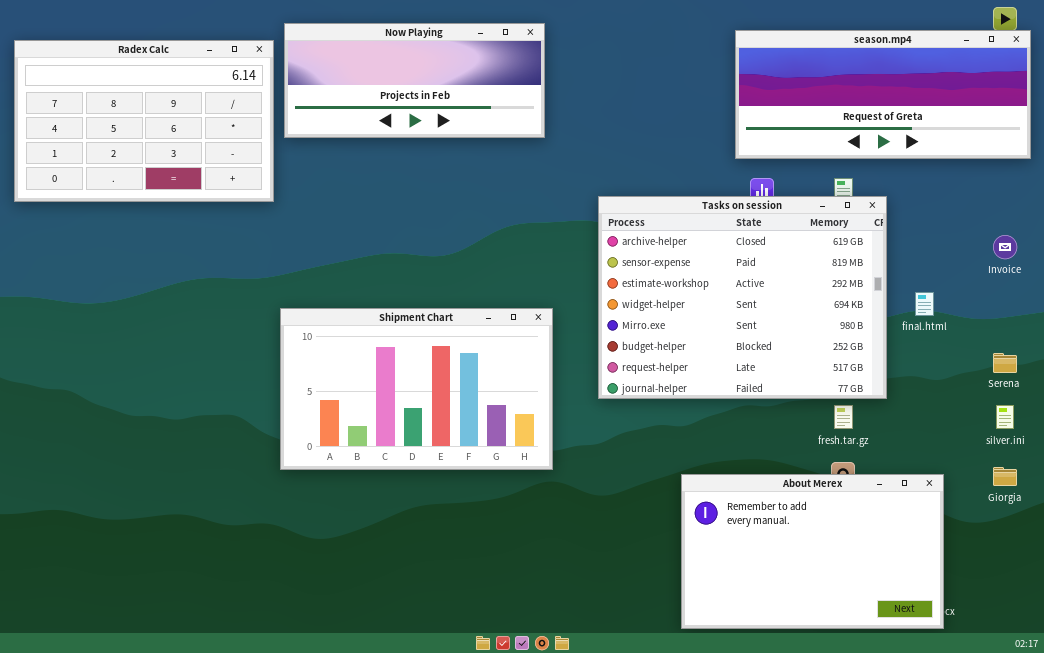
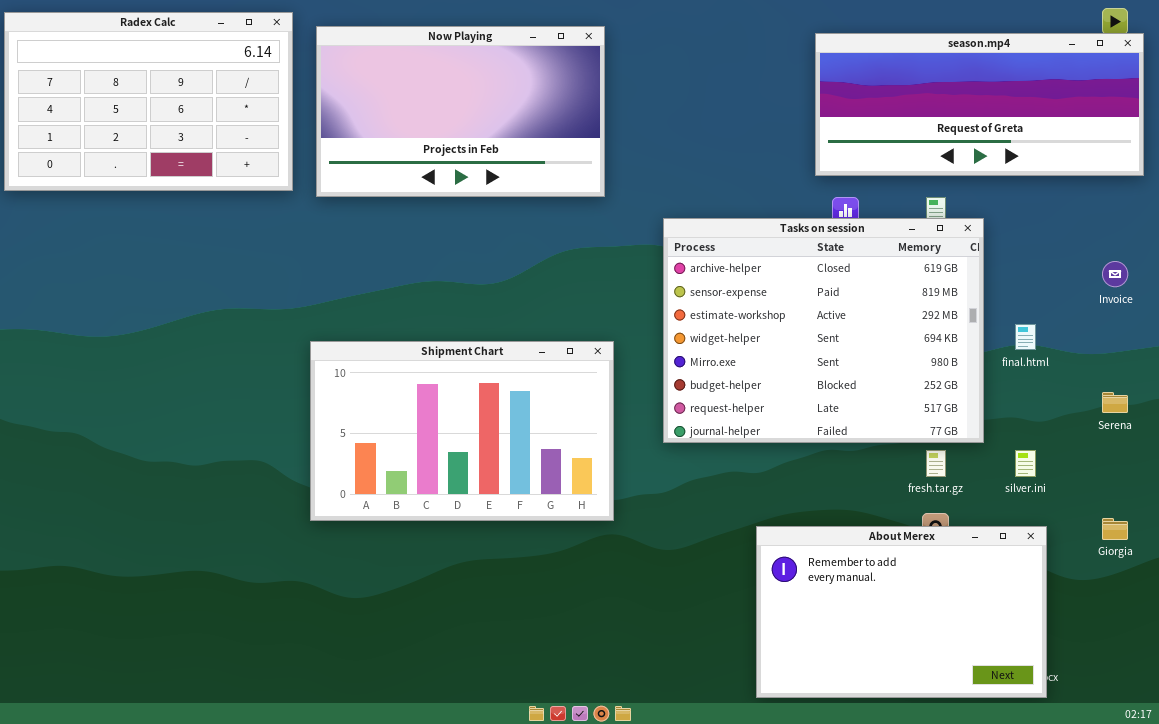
Now Playing: [284,23,545,138] -> [316,26,605,197], resized
Radex Calc: [14,40,274,202] -> [4,12,293,191], moved
silver.ini: [996,405,1014,429] -> [1015,450,1036,477], moved

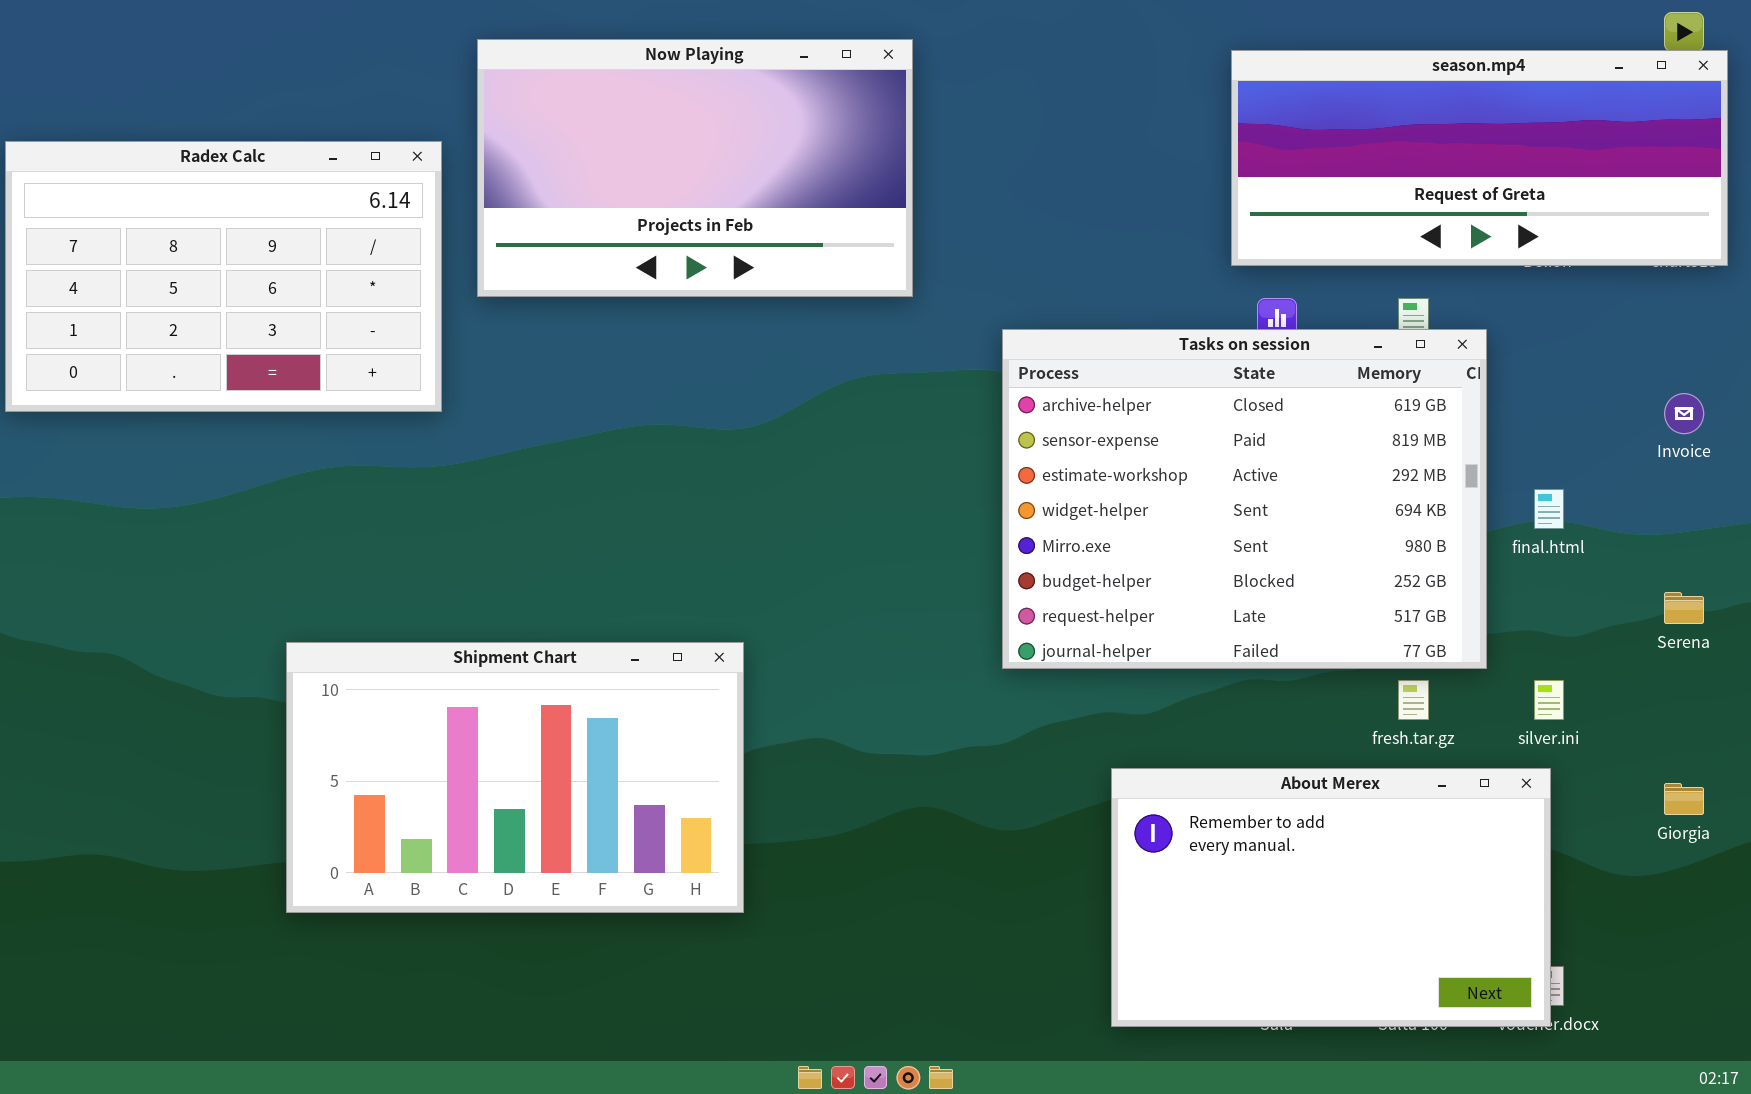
Radex Calc: [4,12,293,191] -> [5,141,442,412], moved
Shipment Chart: [310,341,614,521] -> [286,642,744,913], moved
About Merex: [756,526,1047,698] -> [1111,768,1551,1027], moved

